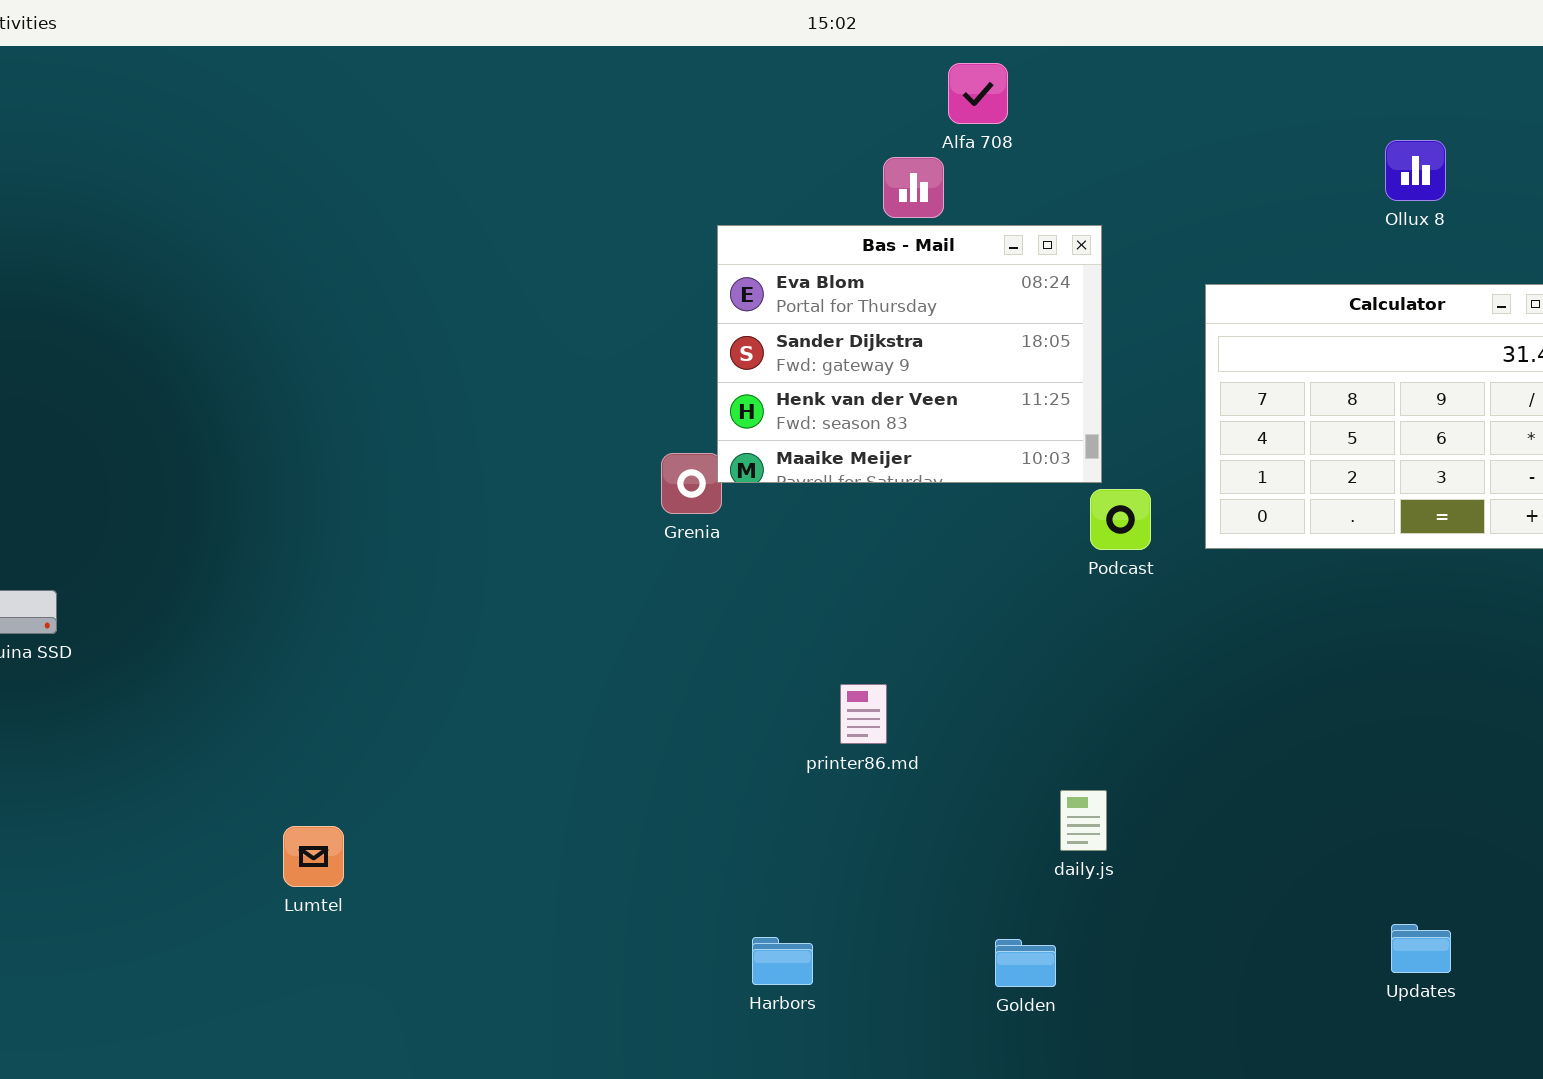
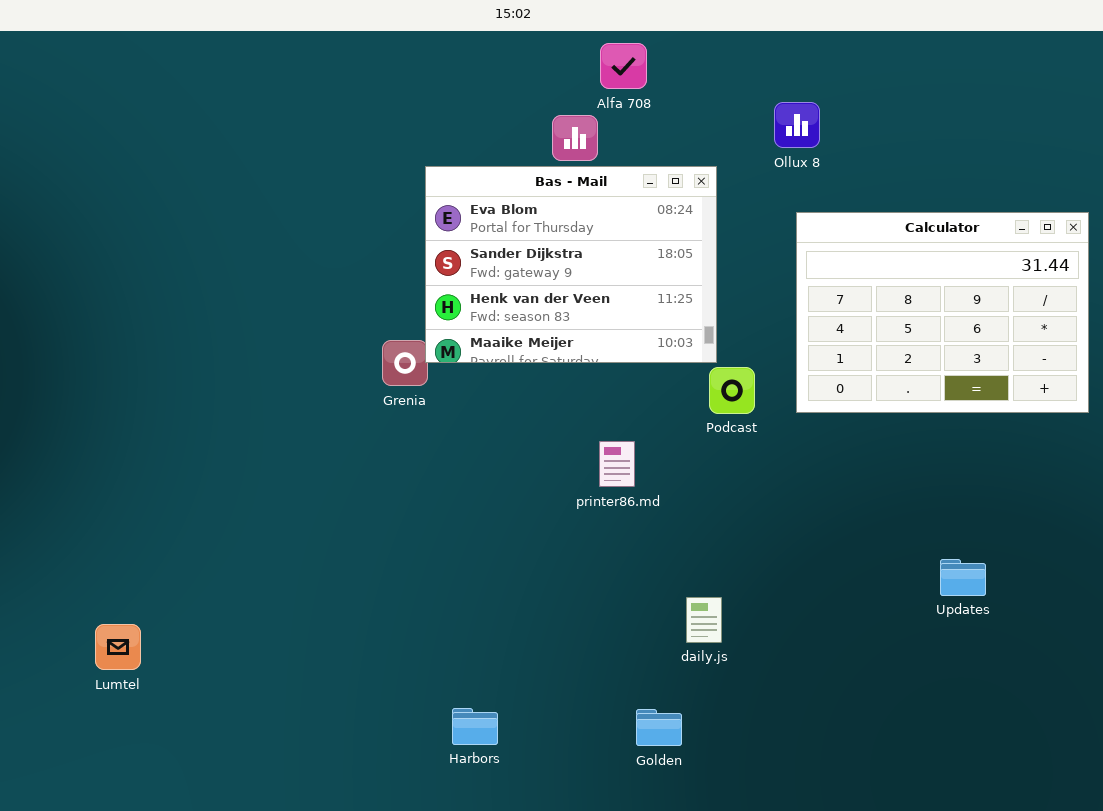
Ollux 8: [1385,140,1446,201] -> [774,102,820,148], moved
printer86.md: [840,684,887,744] -> [599,441,635,487], moved
Updates: [1391,924,1451,973] -> [940,559,986,596], moved

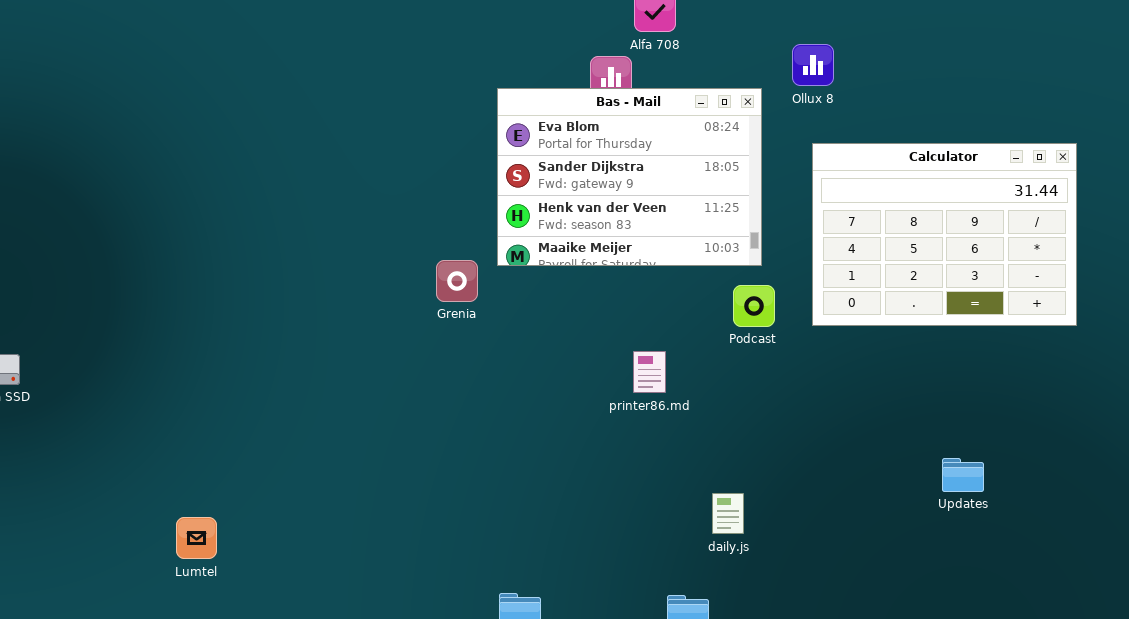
Bas - Mail: [425,166,717,363] -> [497,88,762,266], moved

